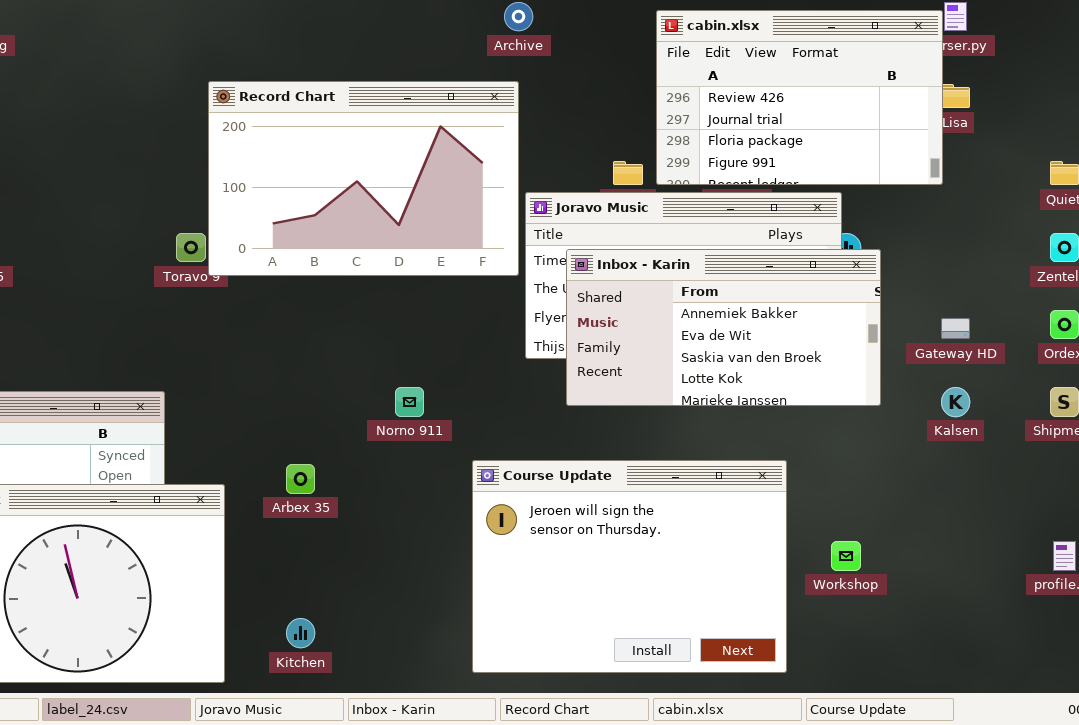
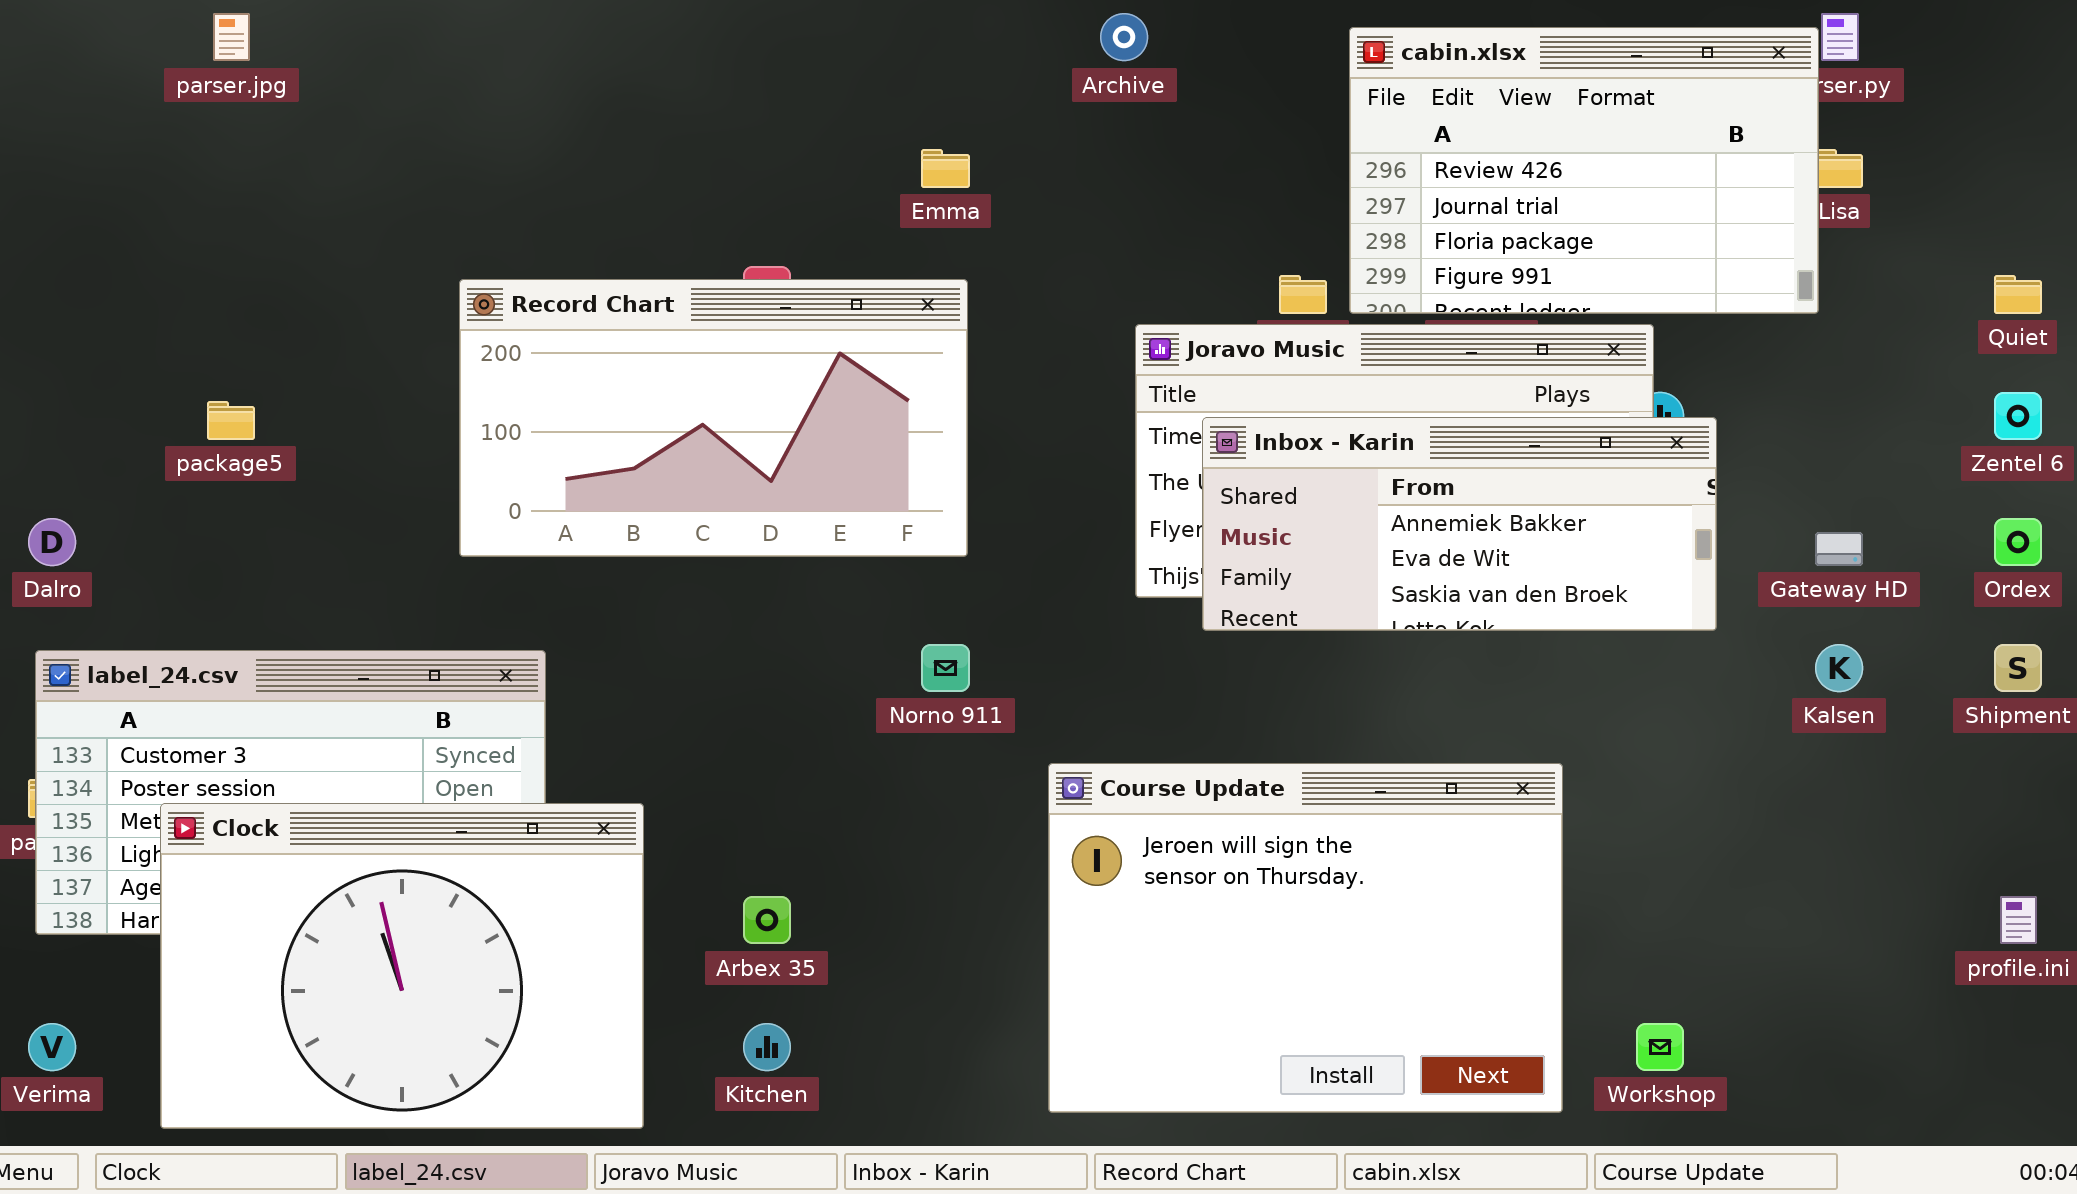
Record Chart: [208,81,519,276] -> [459,279,968,557], moved, resized
Inbox - Karin: [566,249,881,406] -> [1202,417,1717,631], resized
Arbex 35: [286,464,315,494] -> [743,896,791,944], moved
Workshop: [831,541,861,571] -> [1636,1023,1684,1071], moved

